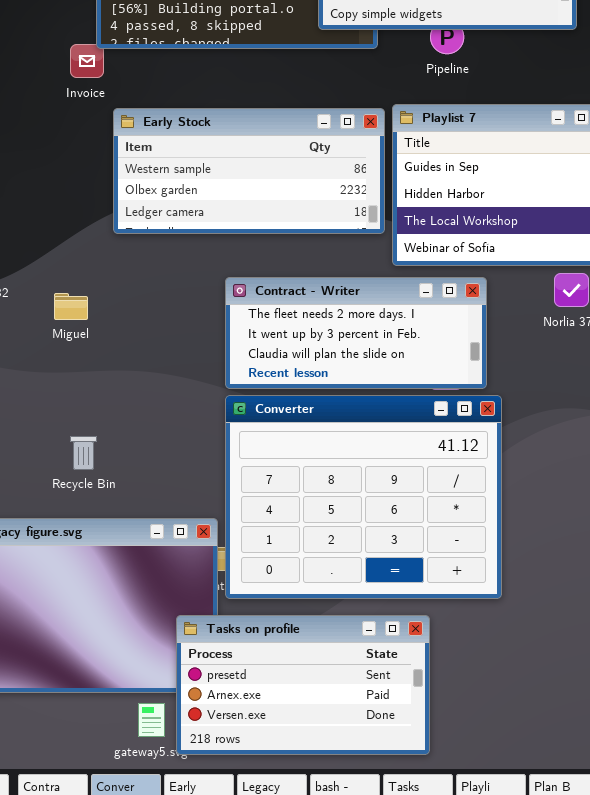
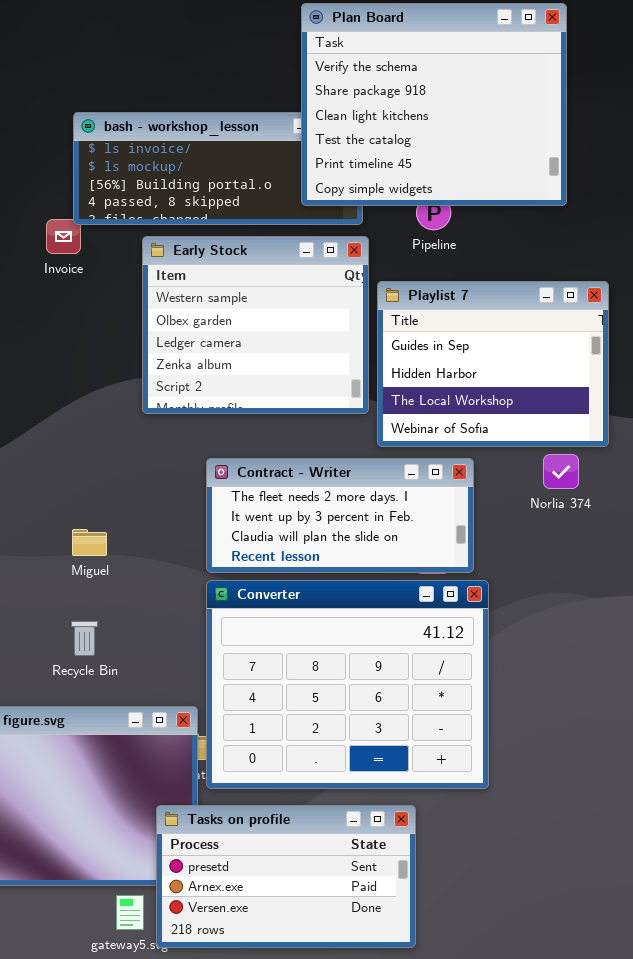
Early Stock: [113,108,385,234] -> [142,236,369,414], resized
Miguel: [54,293,88,320] -> [72,529,107,556], moved
Recycle Bin: [70,436,97,470] -> [71,621,98,656], moved

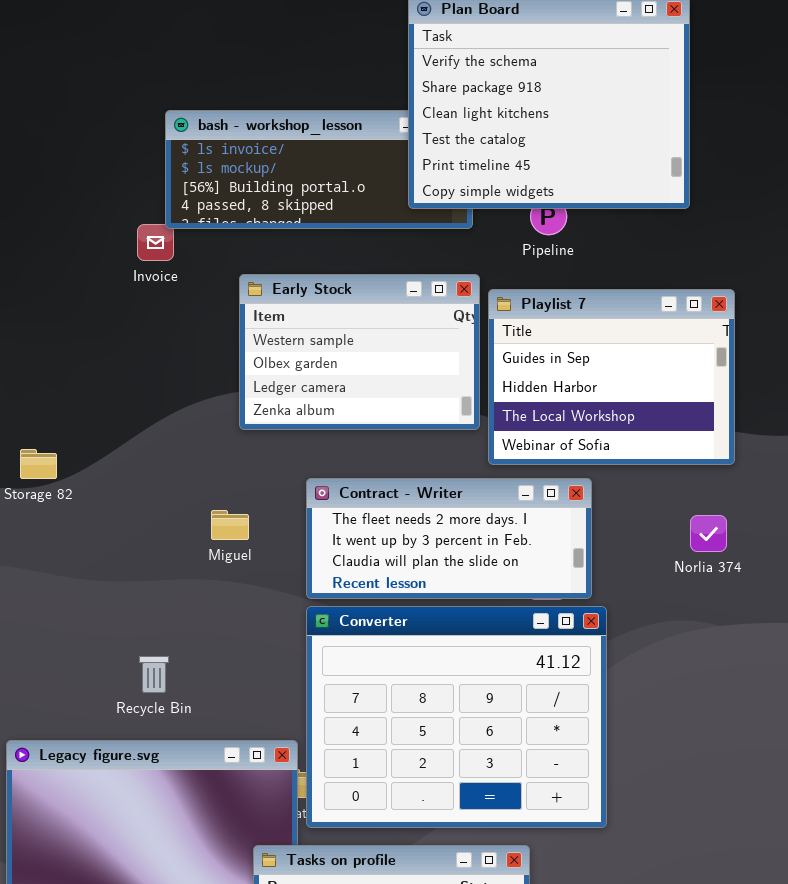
Early Stock: [142,236,369,414] -> [239,274,480,430], resized
Norlia 374: [543,454,579,489] -> [690,515,727,552], moved
Miguel: [72,529,107,556] -> [211,510,249,540], moved
Recycle Bin: [71,621,98,656] -> [139,656,169,693], moved

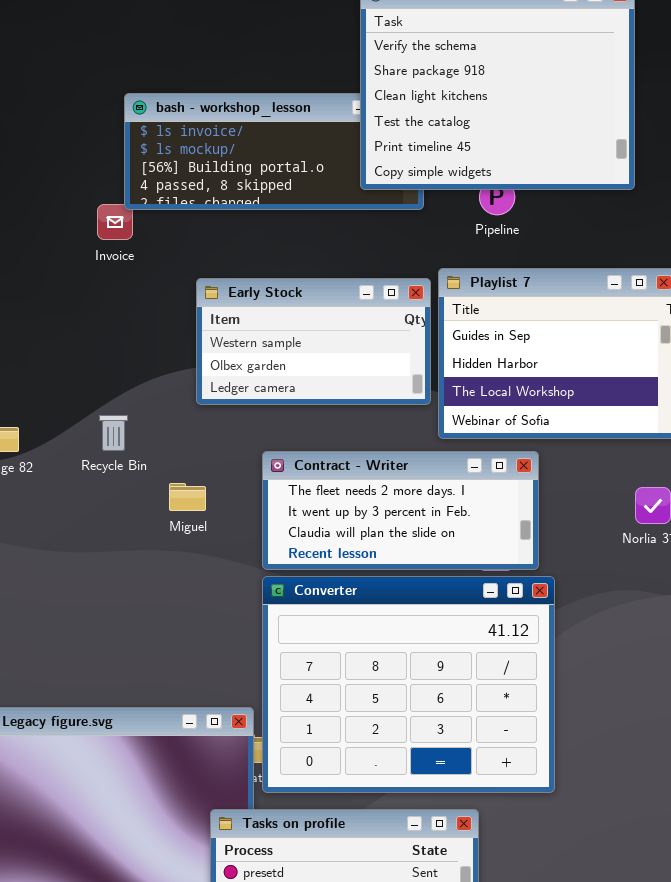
Early Stock: [239,274,480,430] -> [196,278,431,405], resized
Recycle Bin: [139,656,169,693] -> [99,415,128,451], moved

